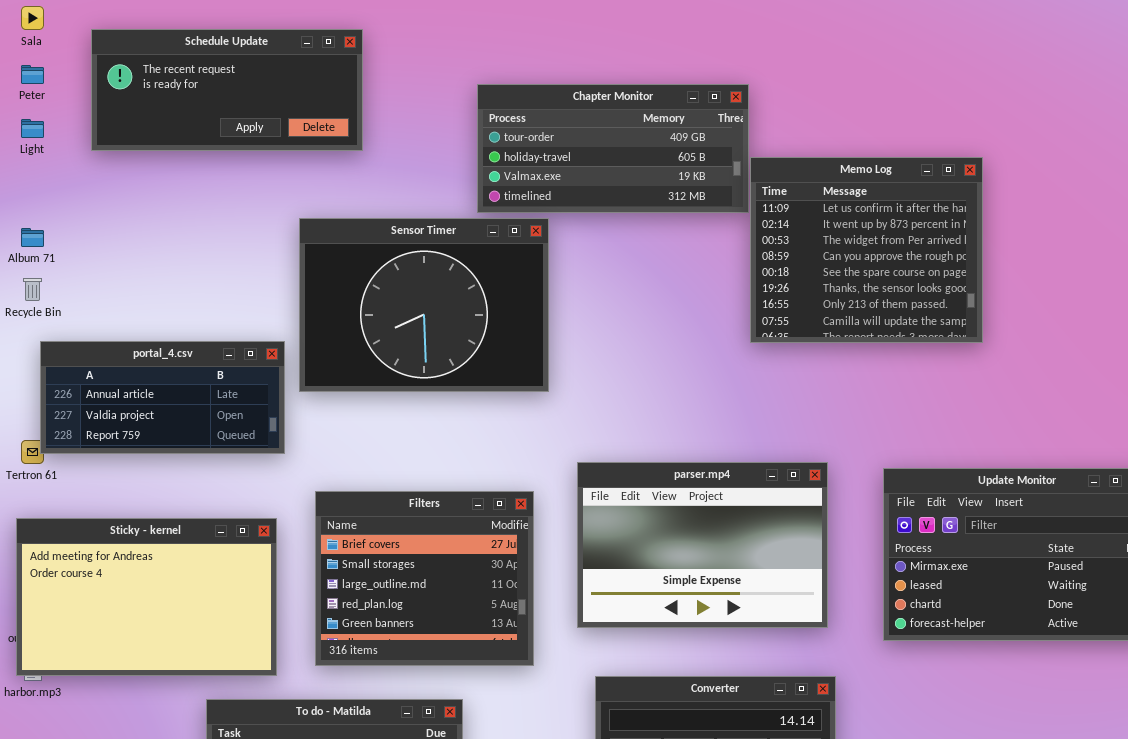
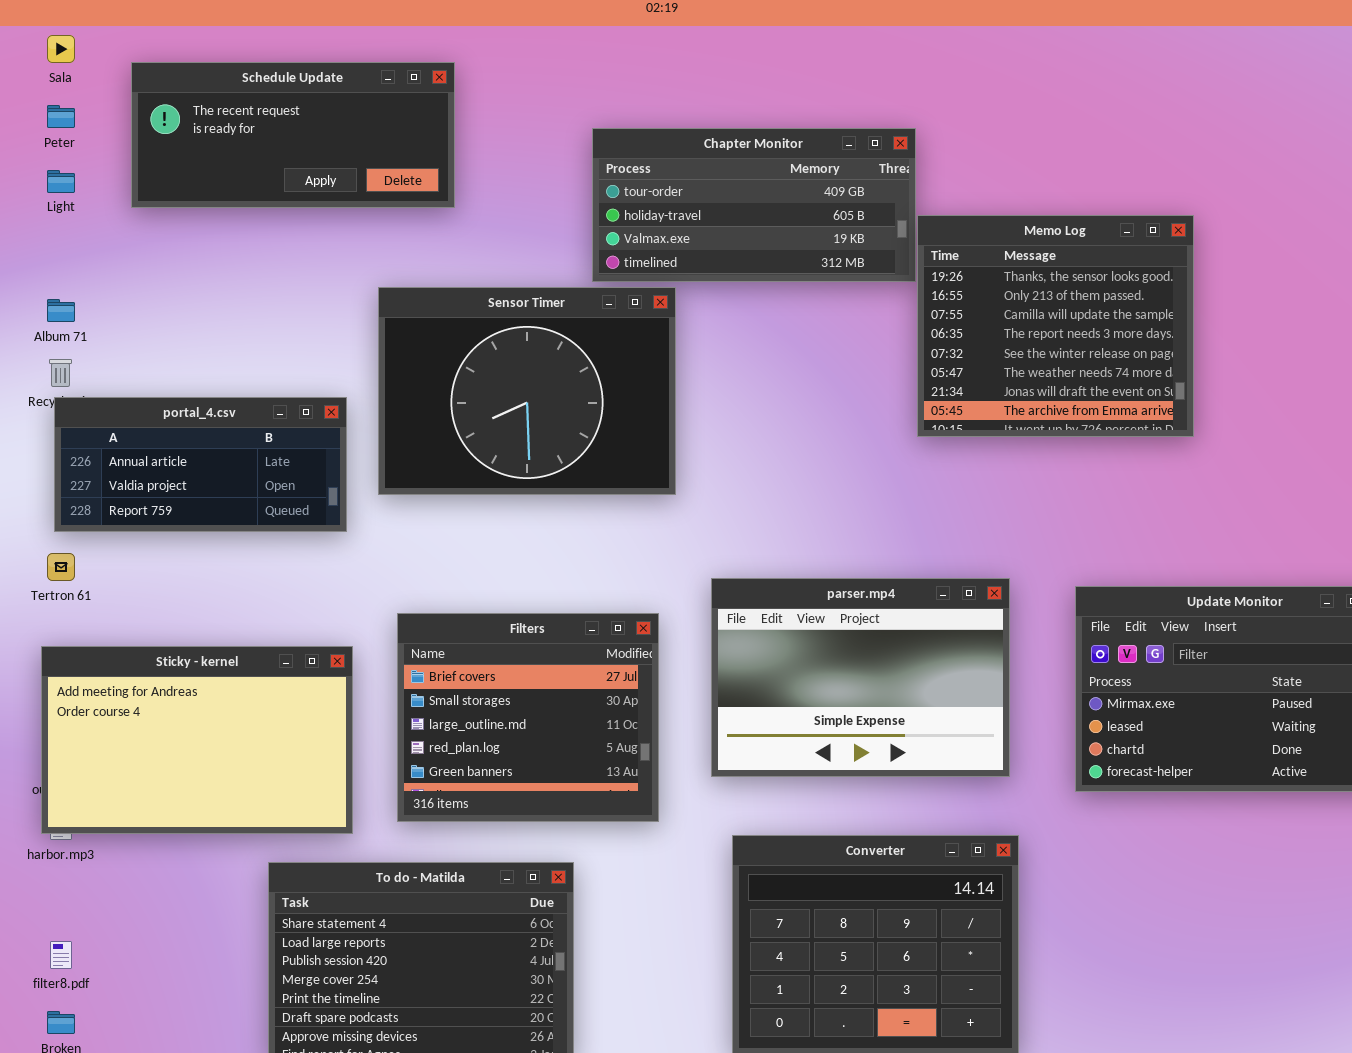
Memo Log: [750,157,983,343] -> [917,215,1194,437], scrolled down 5 rows
portal_4.csv: [40,341,285,454] -> [54,397,347,532], moved

